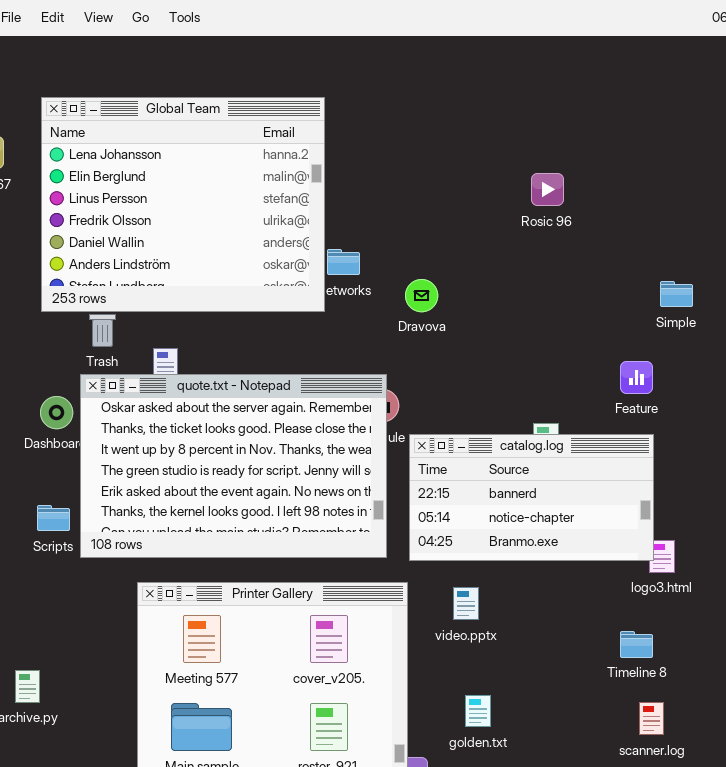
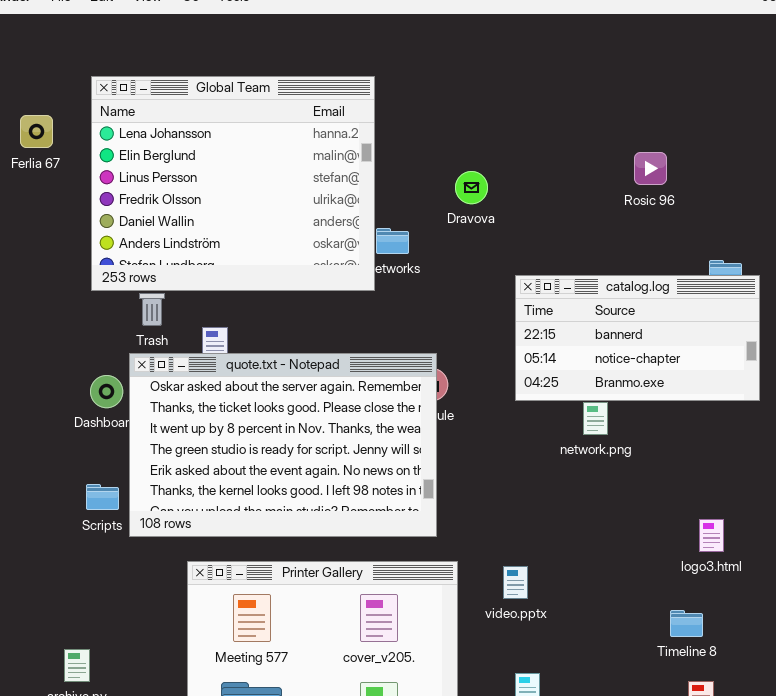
Rosic 96: [531,173,564,206] -> [634,152,667,185], moved
Dravova: [405,279,438,312] -> [455,171,488,204], moved
catalog.log: [409,434,654,561] -> [515,275,760,401], moved

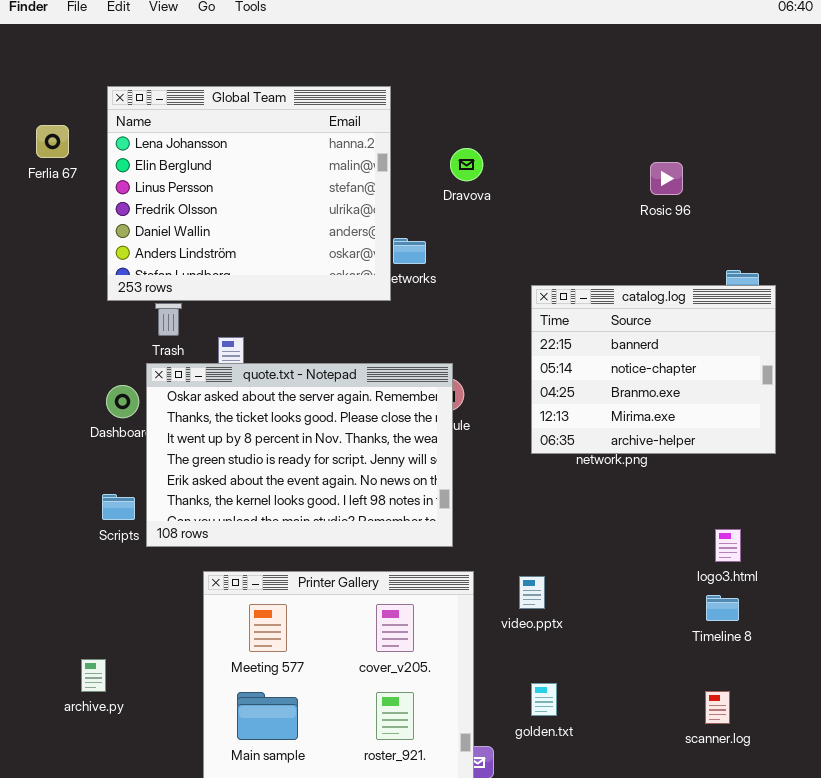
Dravova: [455,171,488,204] -> [450,148,483,181], moved
catalog.log: [515,275,760,401] -> [531,285,776,454], resized
Timeline 8: [670,610,703,637] -> [706,595,739,621], moved

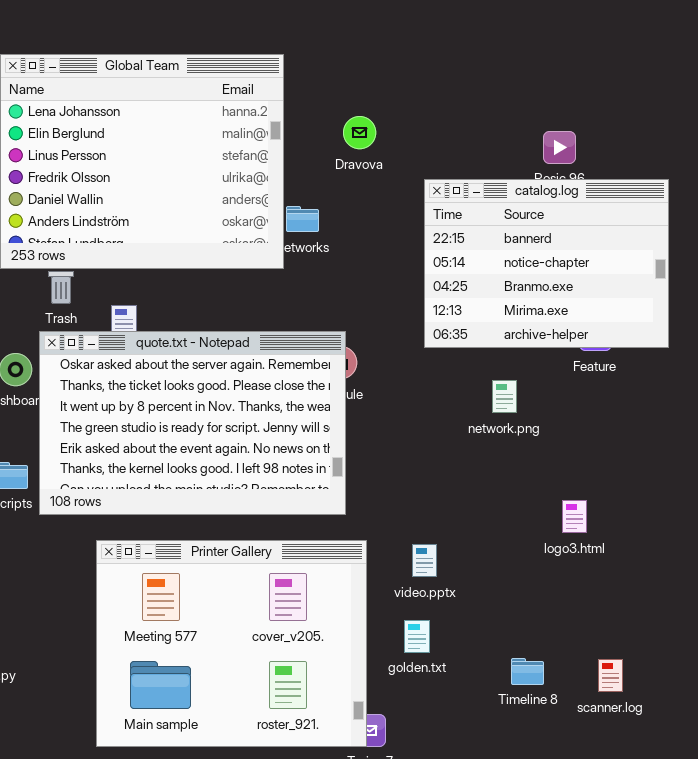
catalog.log: [531,285,776,454] -> [424,179,669,348], moved
logo3.html: [715,529,741,562] -> [562,500,587,533], moved
Timeline 8: [706,595,739,621] -> [511,658,544,685], moved
golden.txt: [531,683,557,716] -> [404,620,430,653], moved

